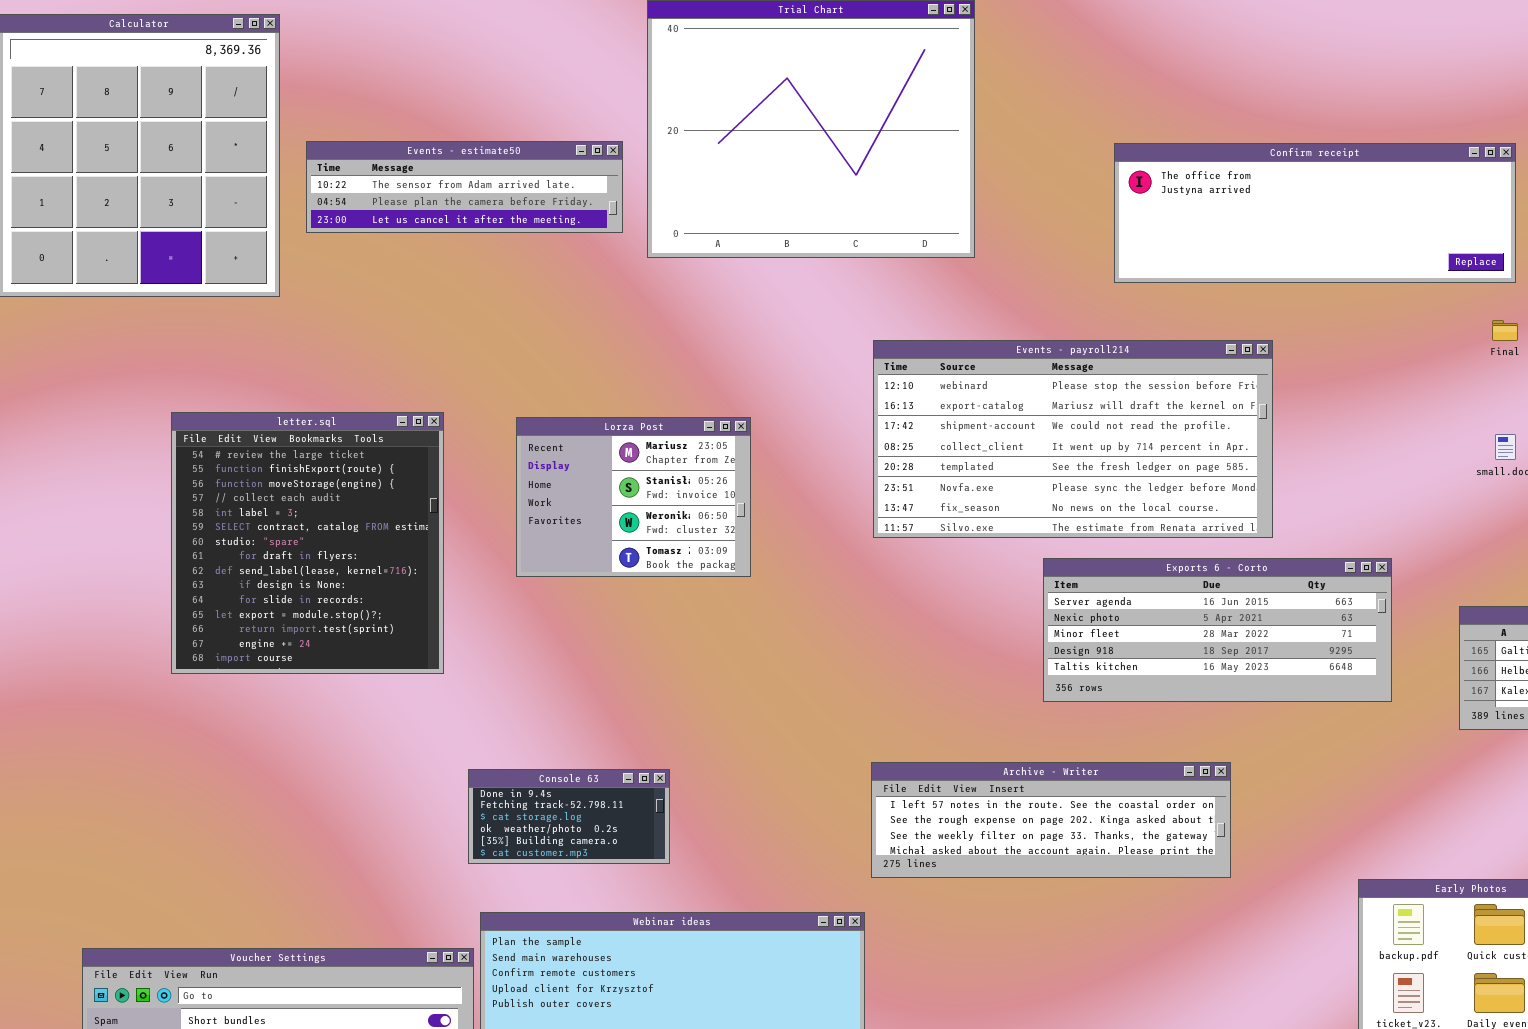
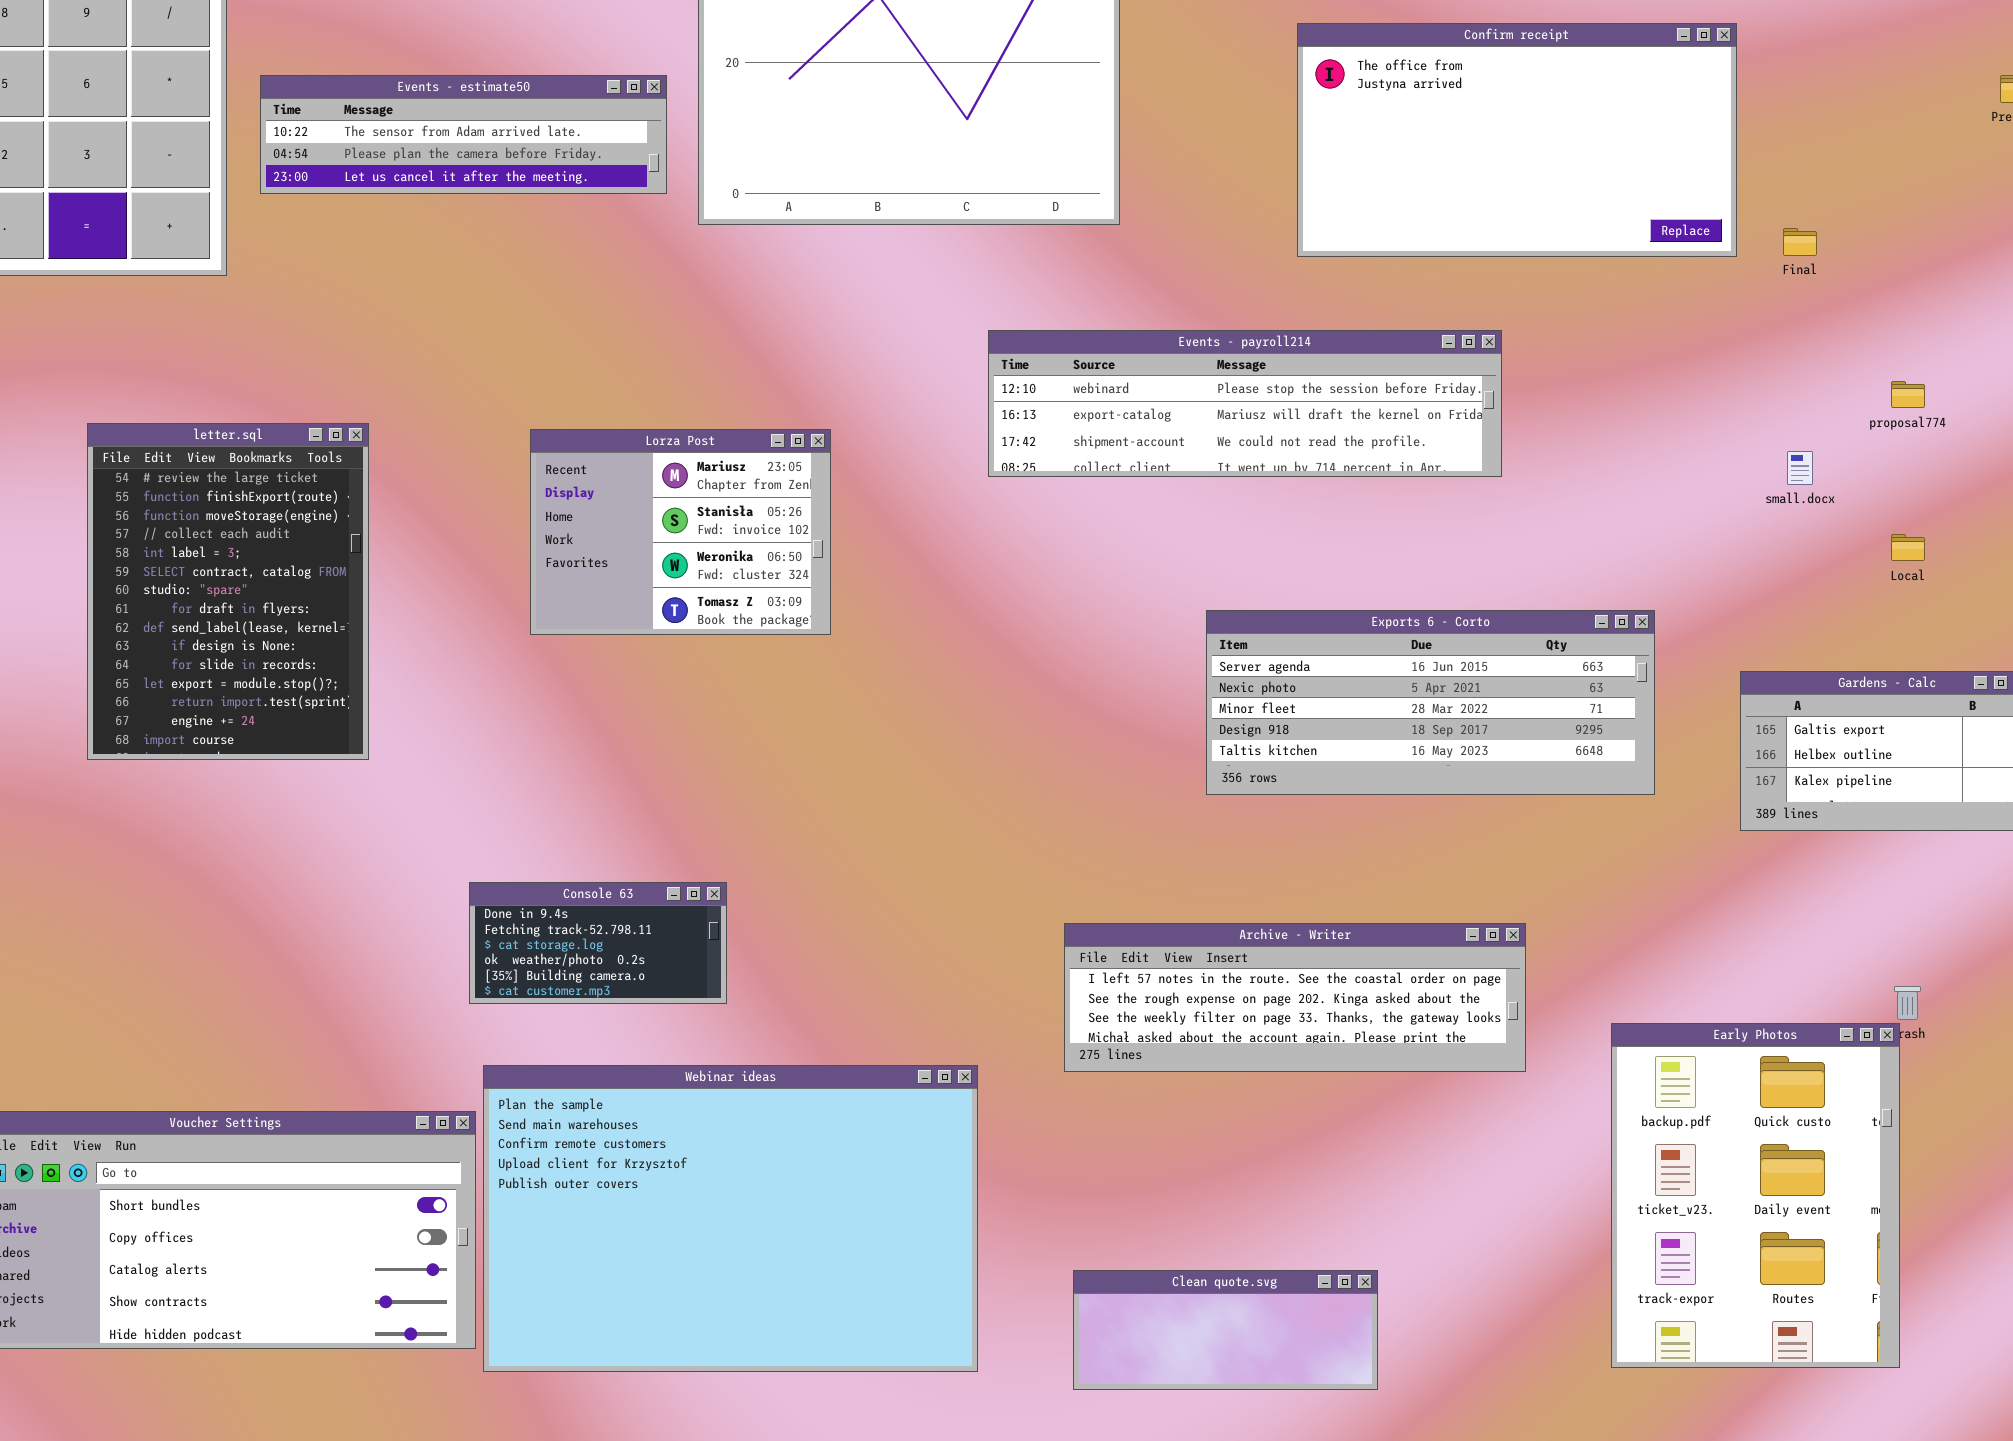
Confirm receipt: [1114,143,1516,283] -> [1297,23,1737,257], resized
Final: [1492,320,1518,341] -> [1783,228,1817,256], moved
Events - payroll214: [873,340,1273,538] -> [988,330,1502,477], resized
letter.sql: [171,412,444,674] -> [87,423,369,760], resized
Archive - Writer: [871,762,1231,878] -> [1064,923,1526,1072], moved

